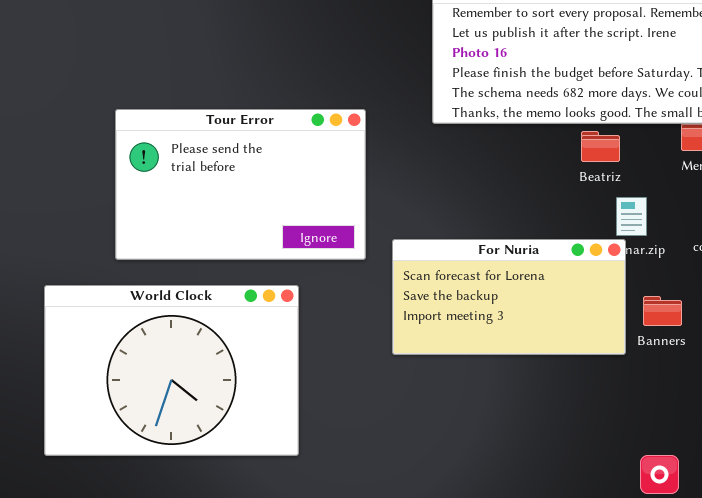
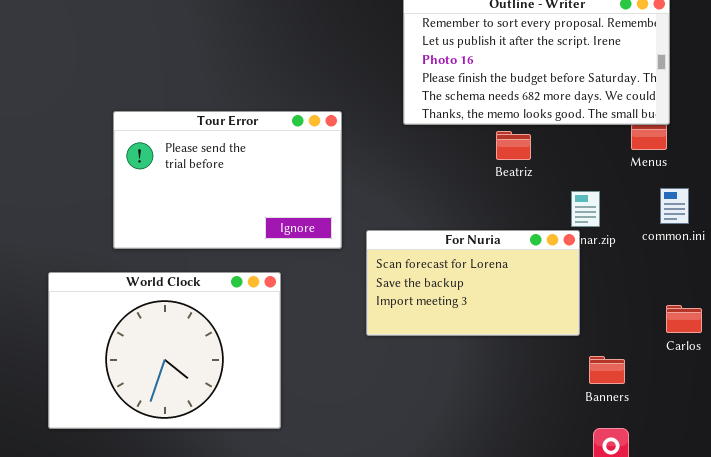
Beatriz: [581,131,620,162] -> [496,131,531,160], moved
Banners: [643,296,682,326] -> [589,356,625,384], moved

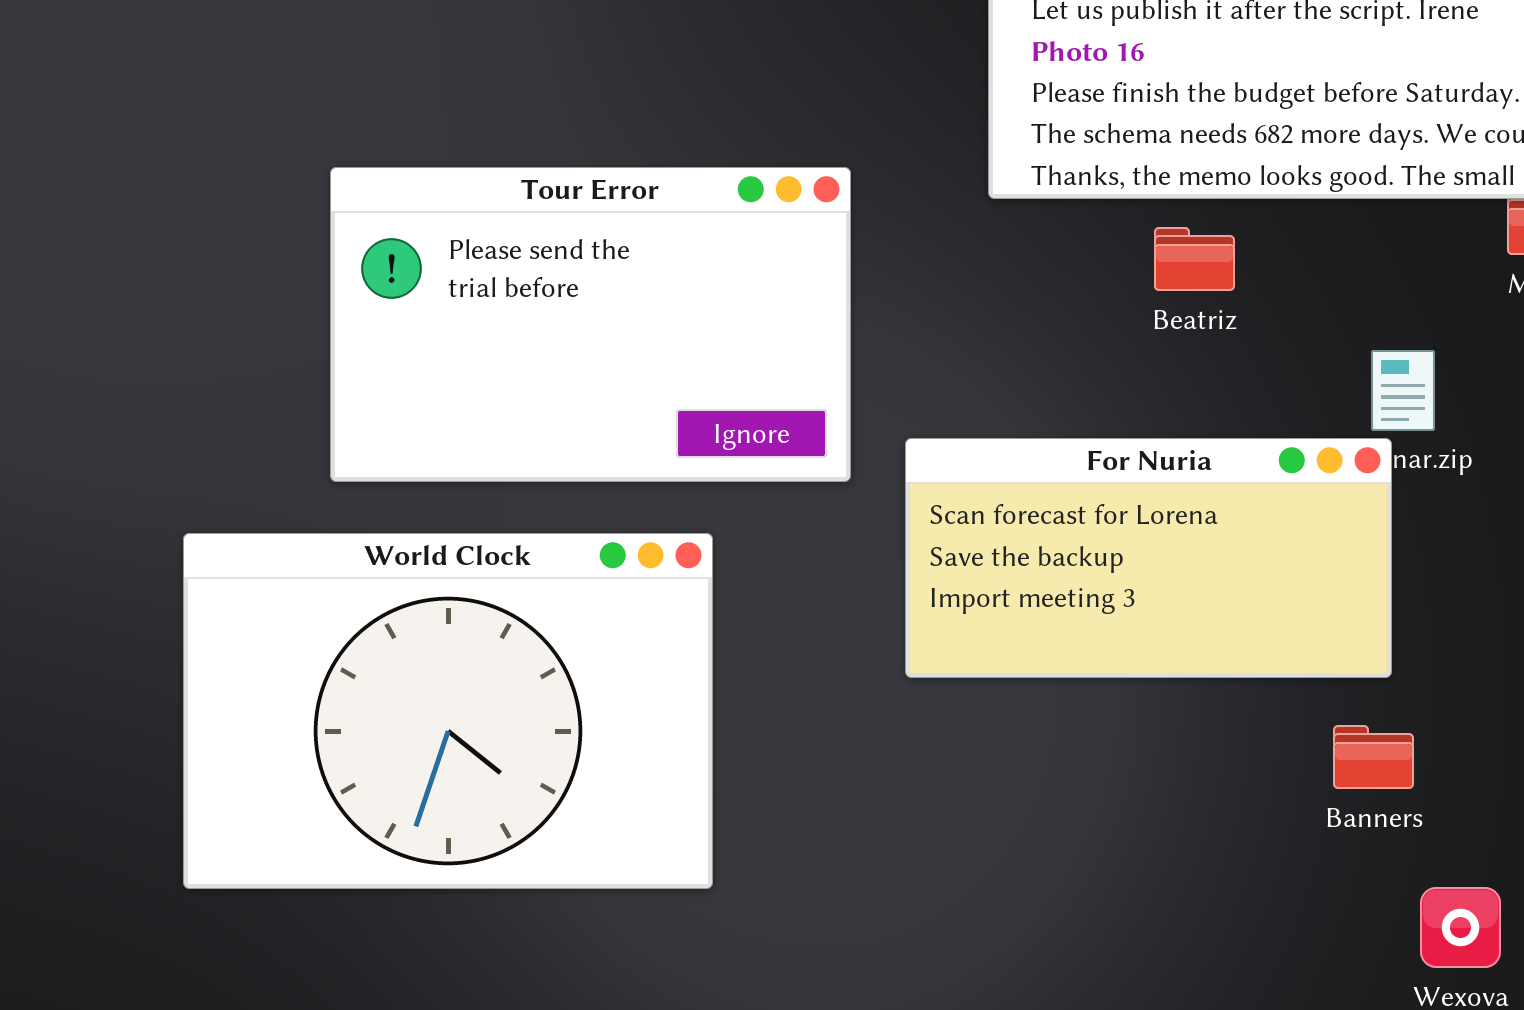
Beatriz: [496,131,531,160] -> [1154,227,1235,291], moved
Banners: [589,356,625,384] -> [1333,725,1414,789], moved

